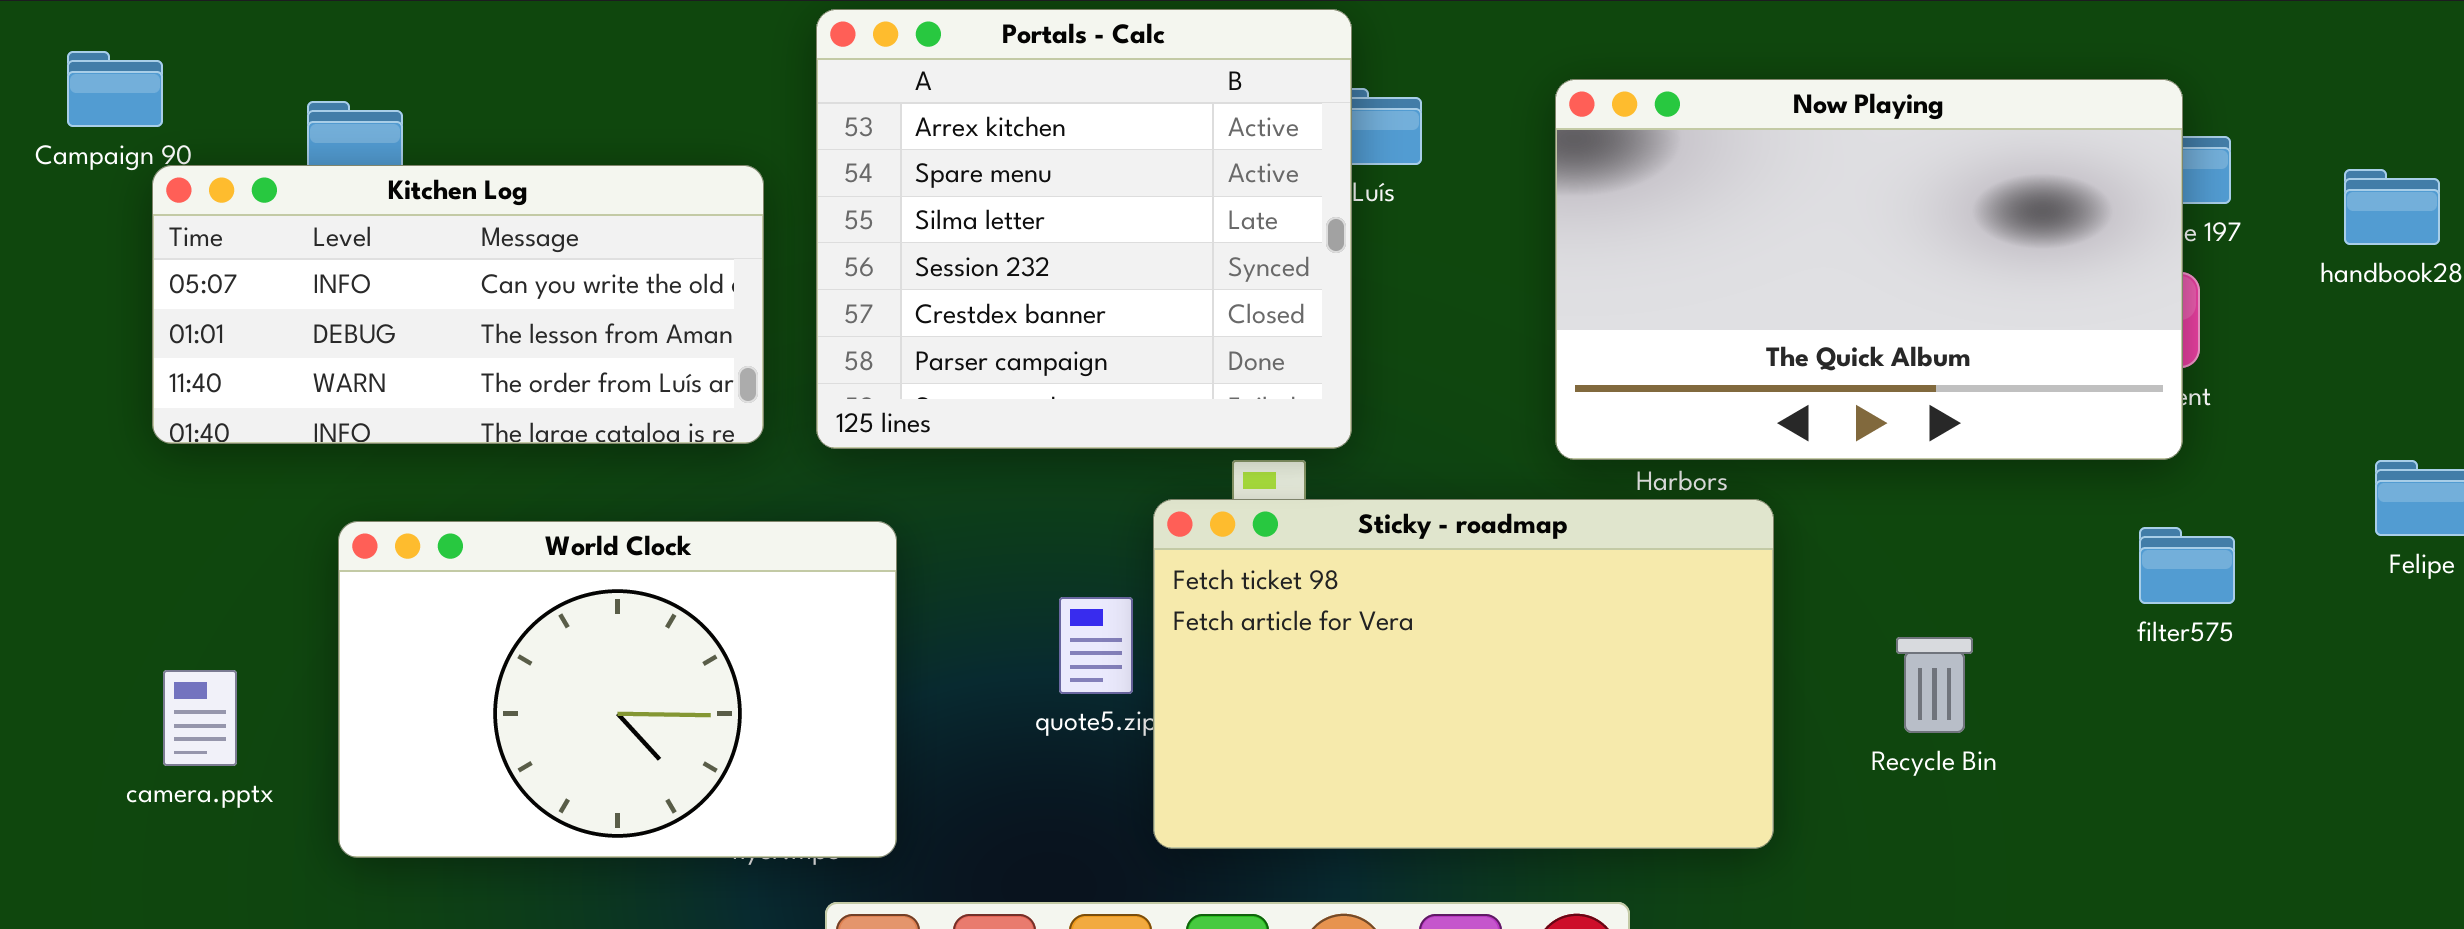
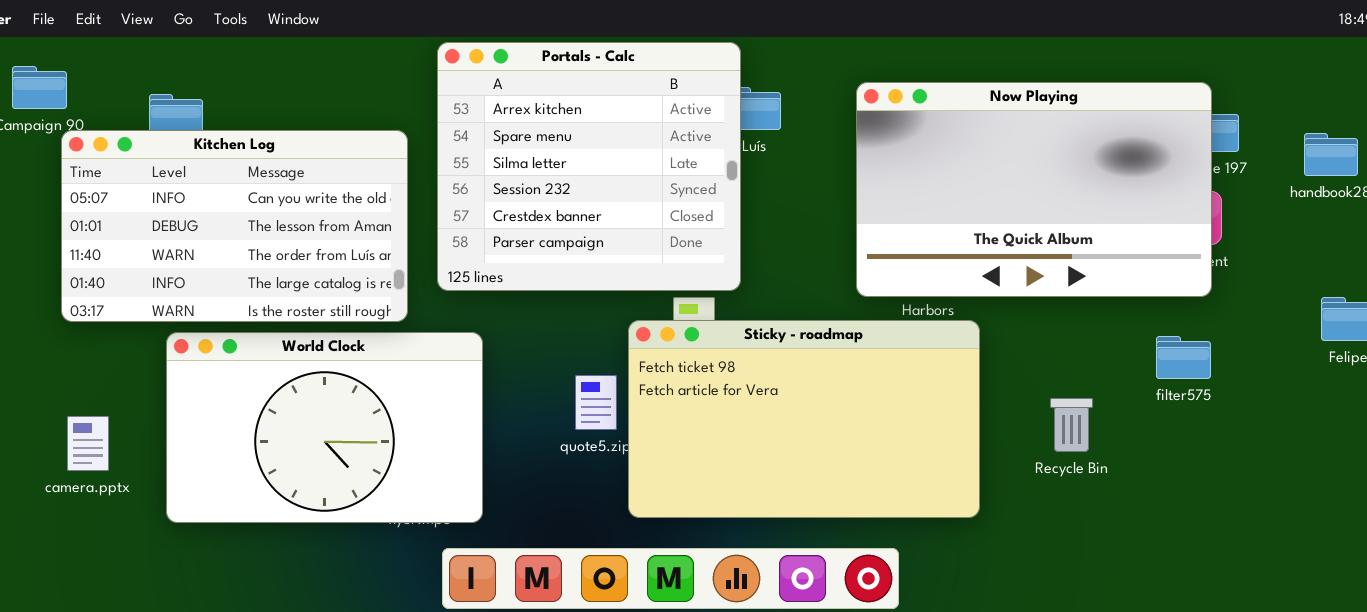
Kitchen Log: [152,165,764,444] -> [61,130,408,322], resized
filter575: [2139,527,2235,604] -> [1156,336,1211,379], moved

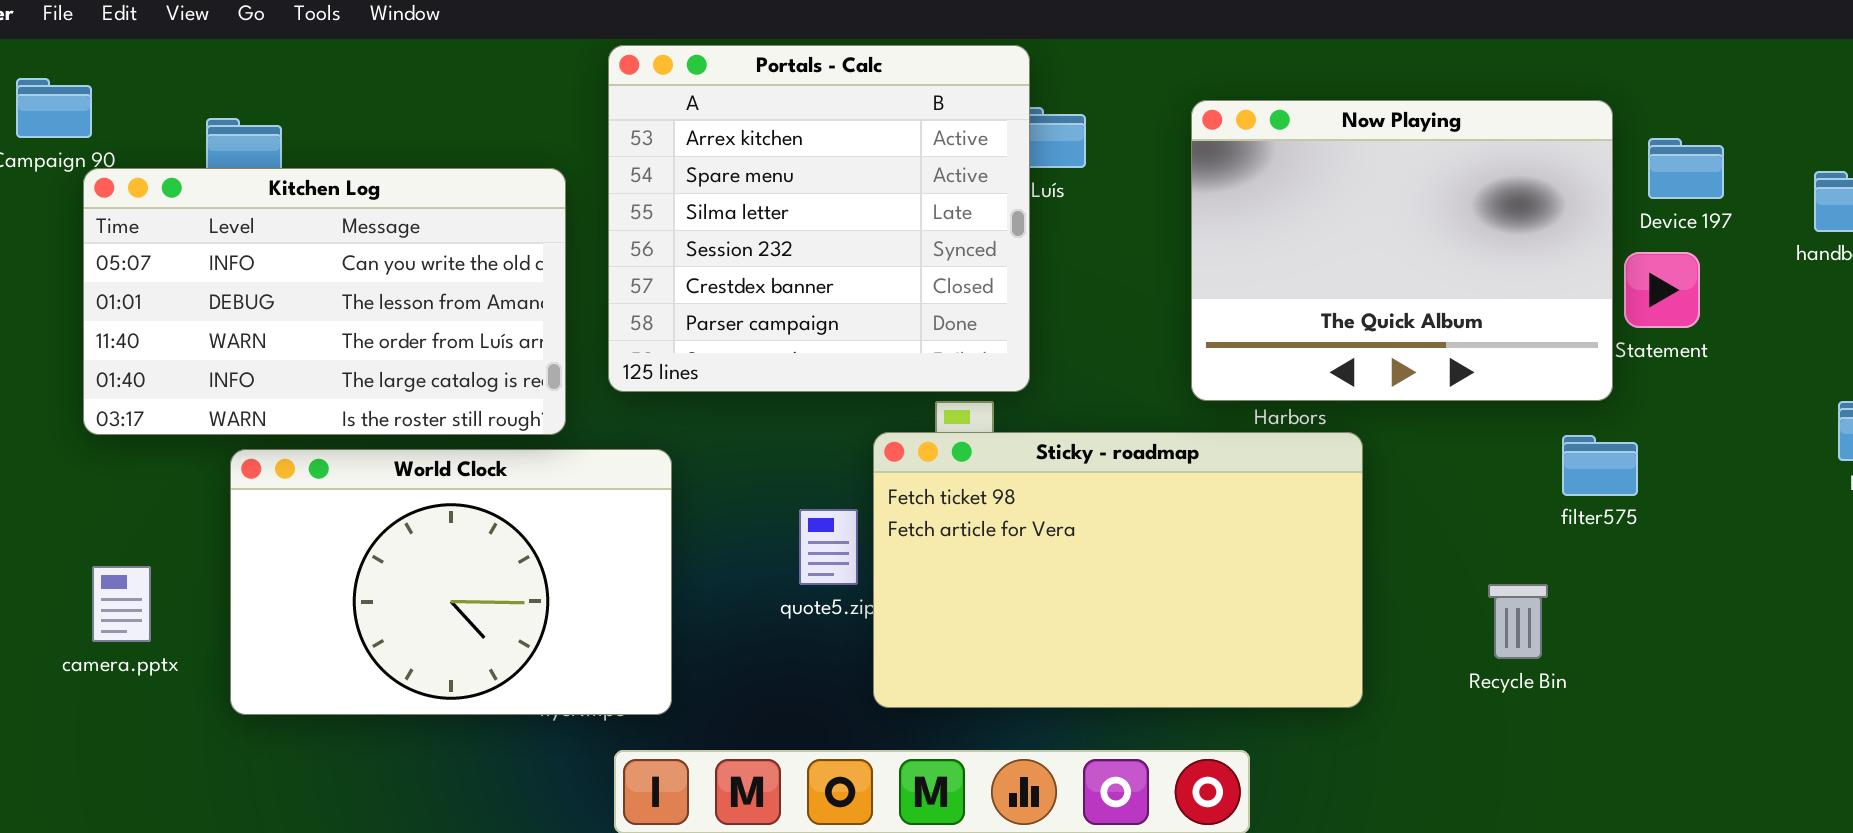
Now Playing: [856,82,1212,297] -> [1191,100,1613,401], resized
filter575: [1156,336,1211,379] -> [1562,435,1638,496], moved
Recycle Bin: [1050,398,1093,452] -> [1488,584,1548,659], moved

